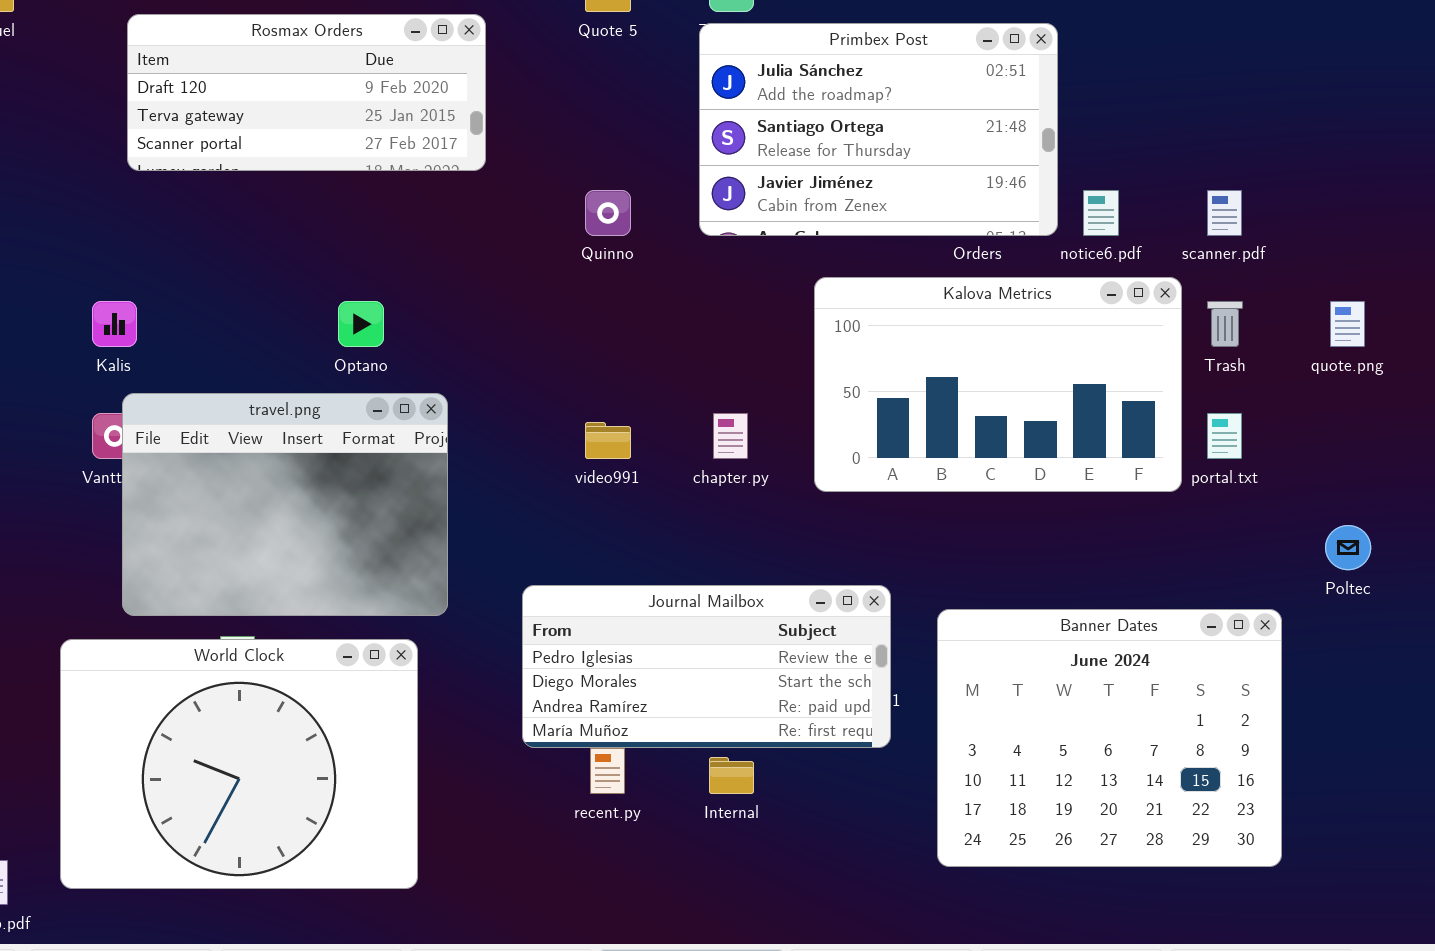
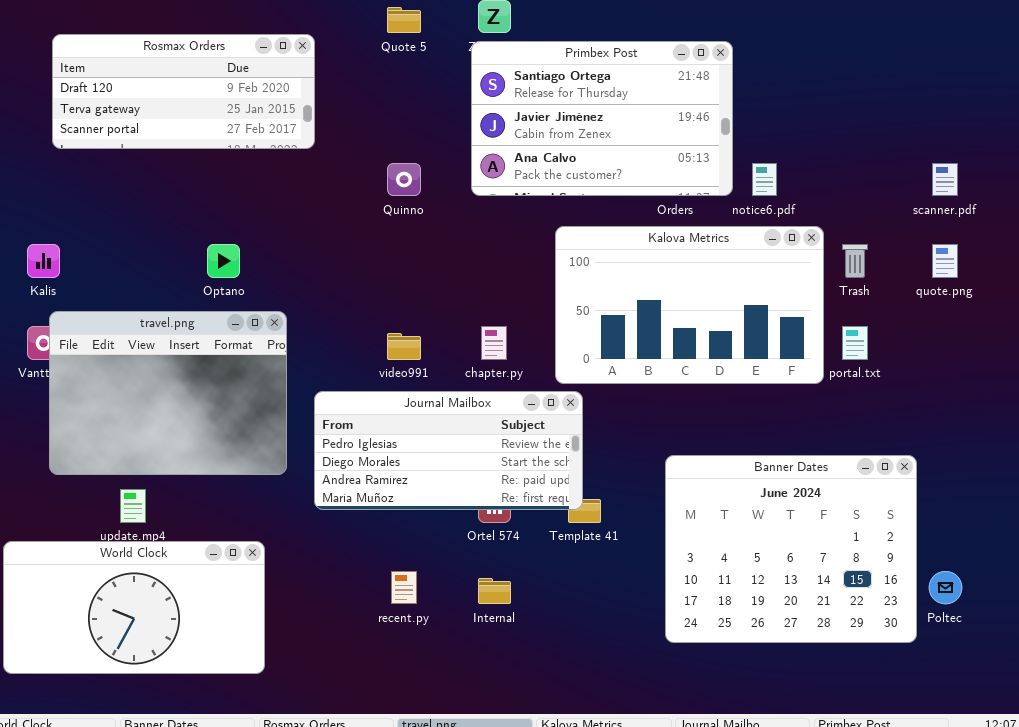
Primbex Post: [699,23,1058,236] -> [471,41,733,196], scrolled down 1 row
scanner.pdf: [1207,190,1242,236] -> [932,163,958,196], moved
Poltec: [1325,525,1371,570] -> [929,571,962,604], moved
Journal Mailbox: [522,585,891,748] -> [314,391,583,510], moved
Banner Dates: [937,609,1282,867] -> [665,455,917,643], moved
World Clock: [60,639,418,889] -> [3,541,265,674], resized

